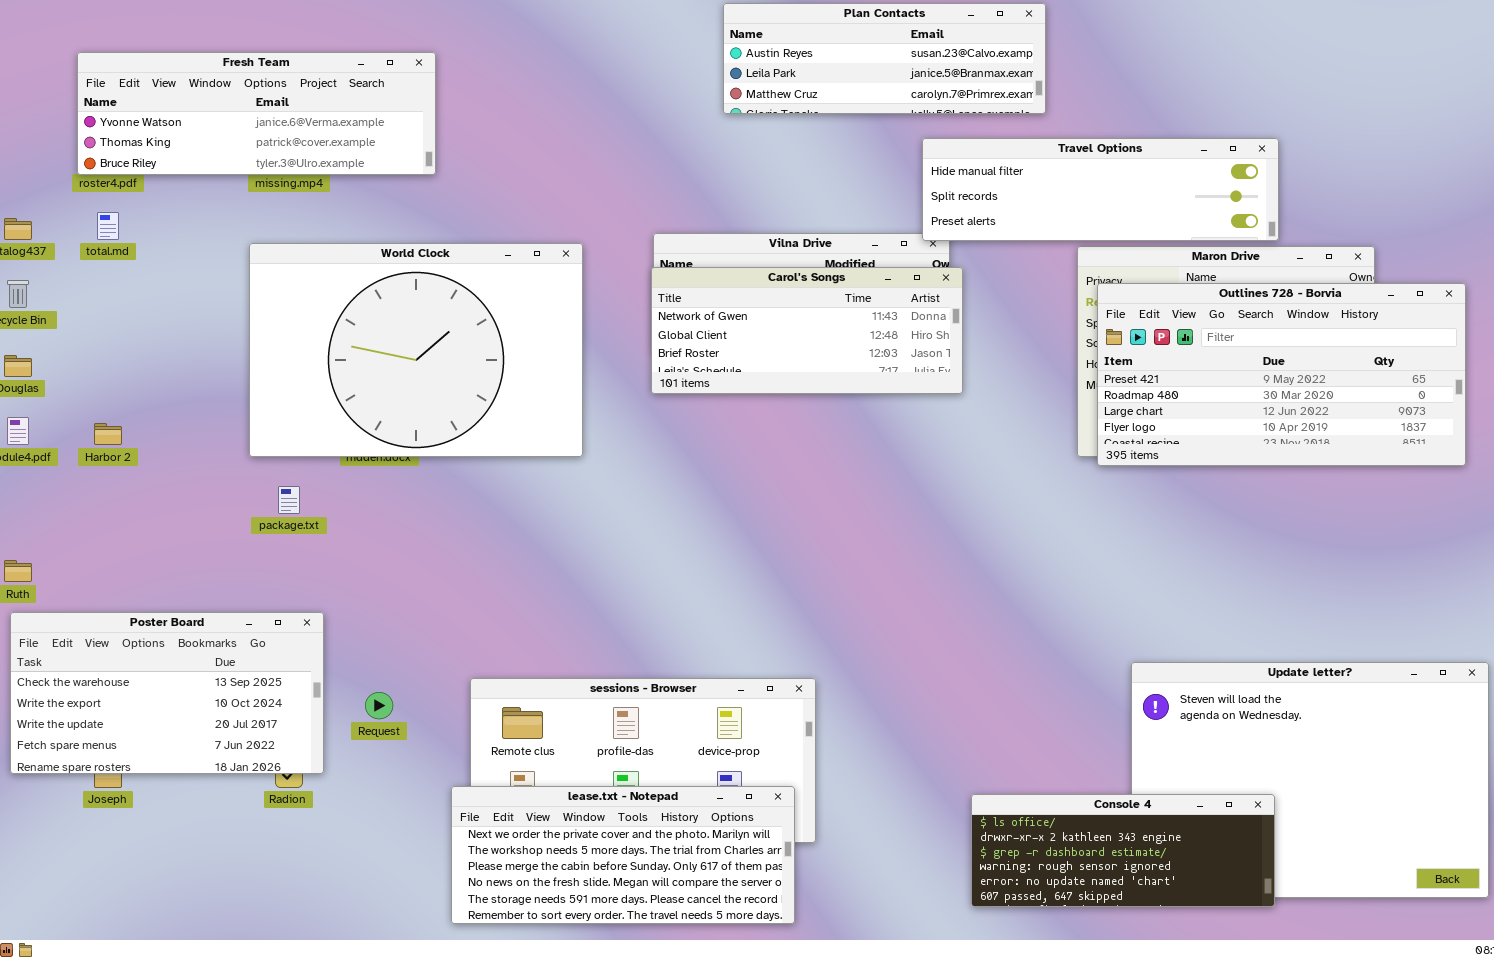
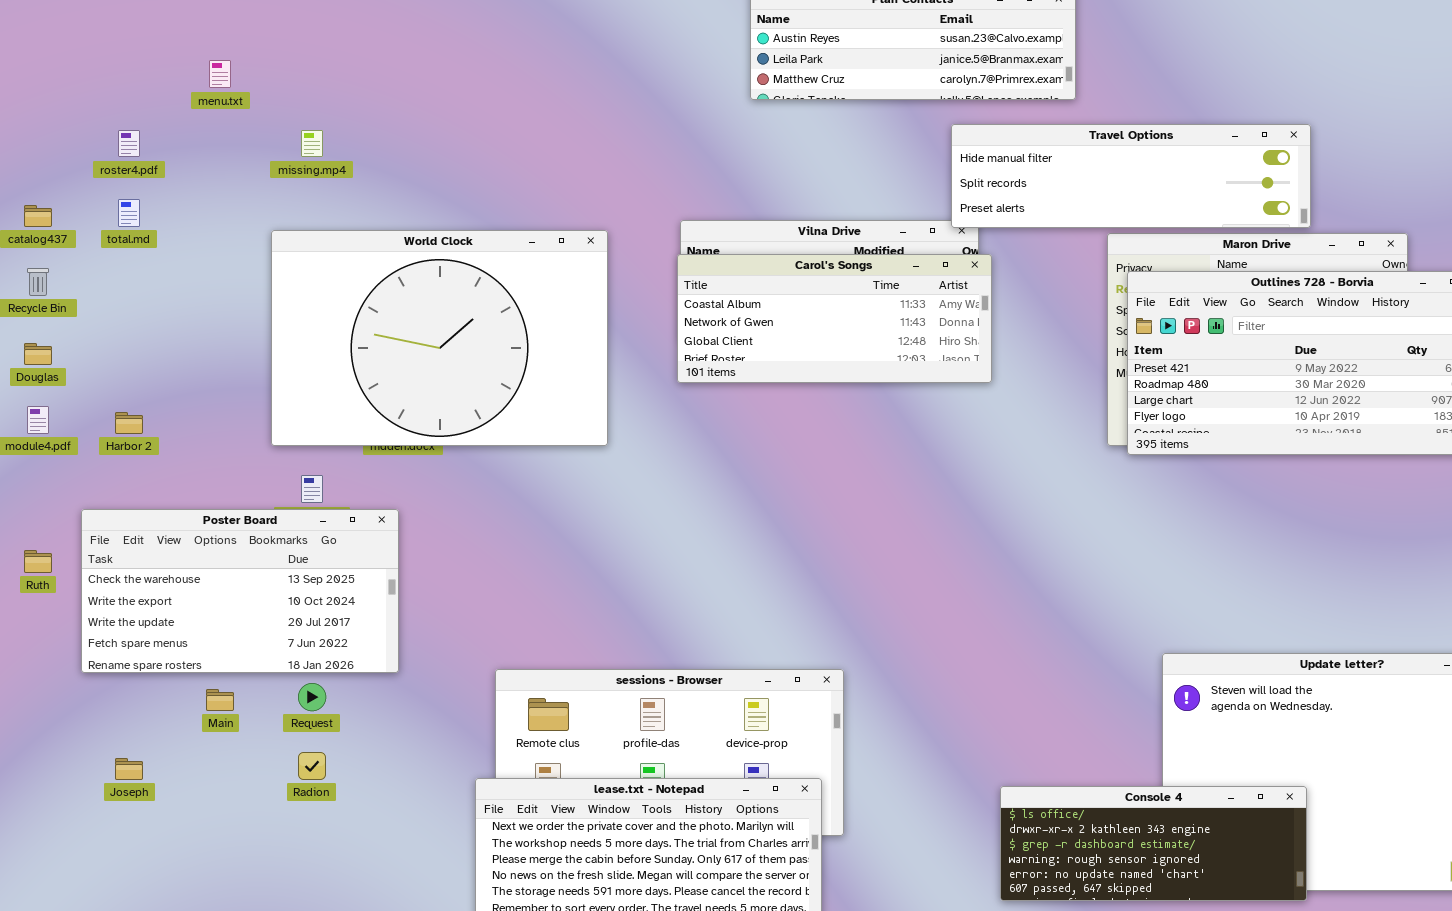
Fresh Team: [77,52,436,175] -> none, closed
Carol's Songs: [651,267,963,394] -> [677,254,992,383], scrolled up 1 row
Poster Board: [10,612,324,774] -> [81,509,399,673], moved
Request: [365,692,393,719] -> [298,683,326,711], moved

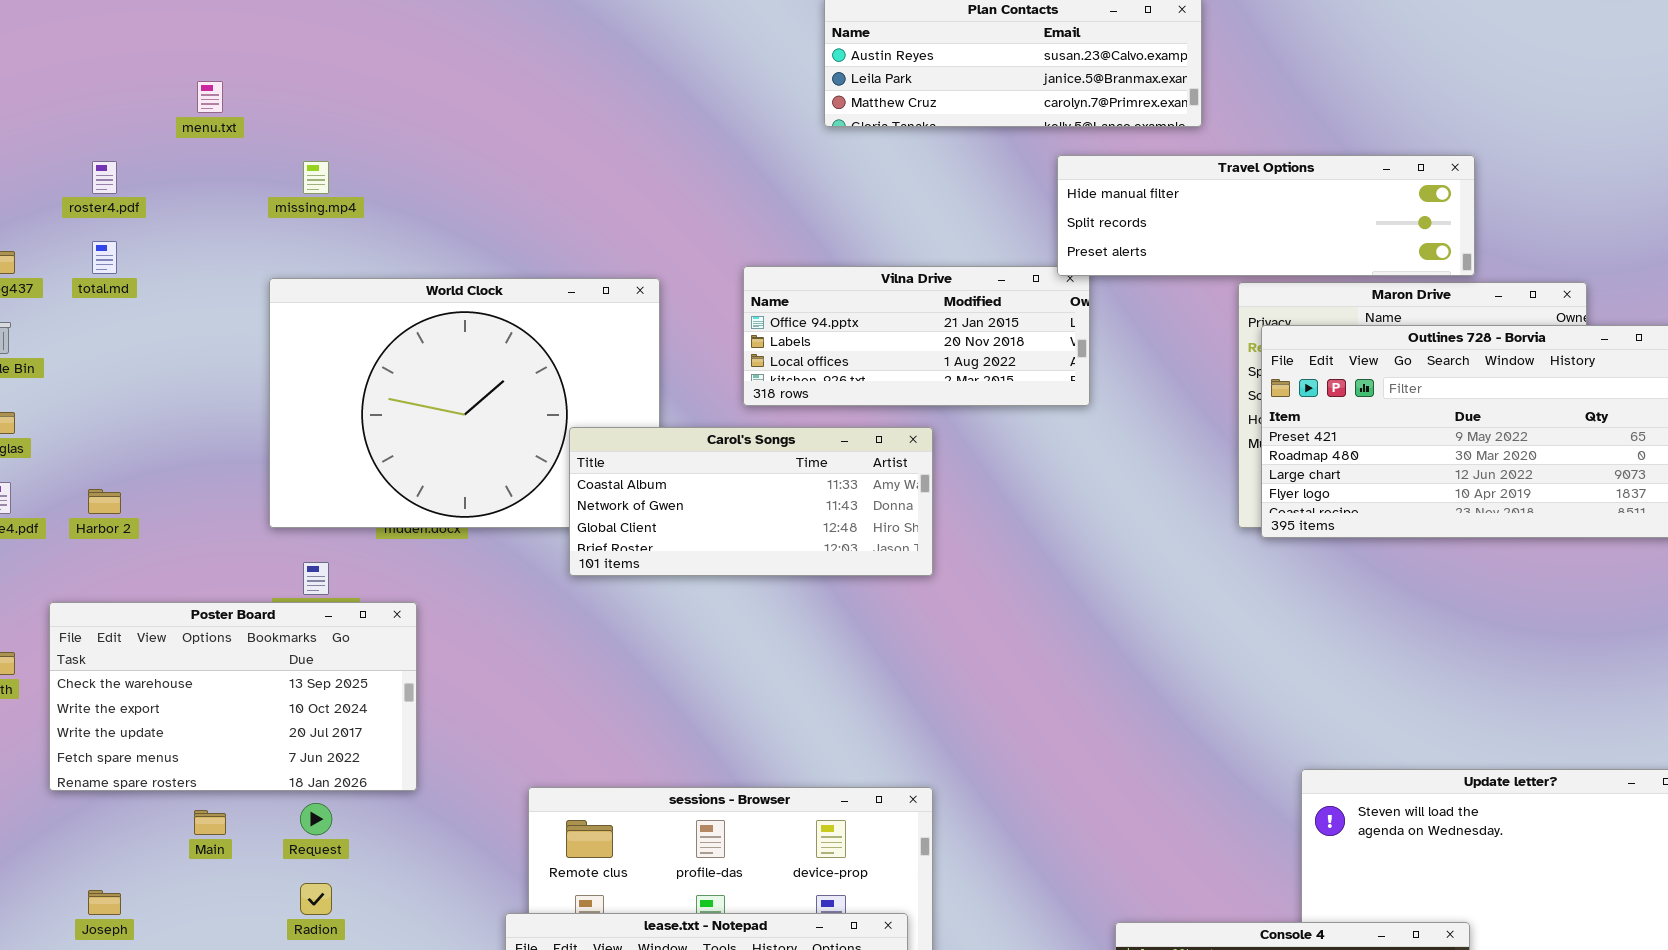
Carol's Songs: [677,254,992,383] -> [569,427,933,576], moved

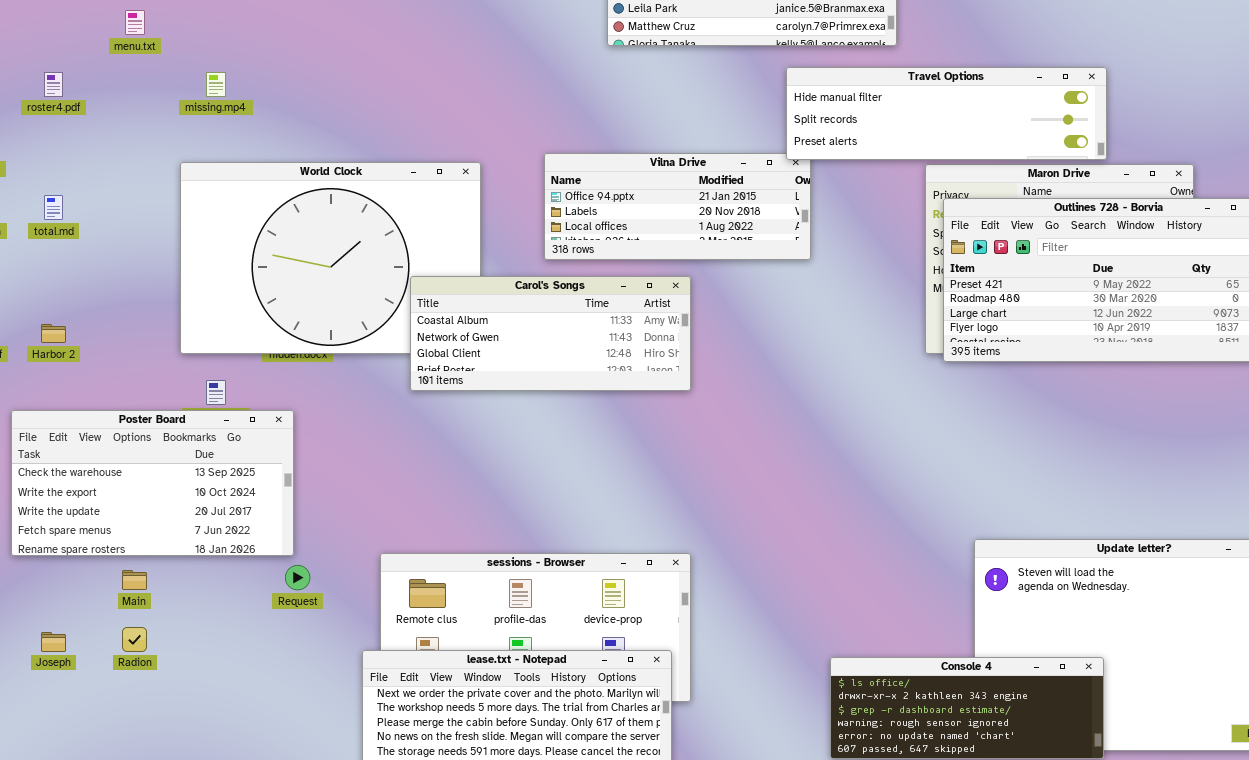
total.md: [92,241,117,274] -> [44,195,63,220], moved
Request: [300,803,332,835] -> [285,565,310,590], moved
Radion: [300,883,332,915] -> [122,627,147,652], moved

